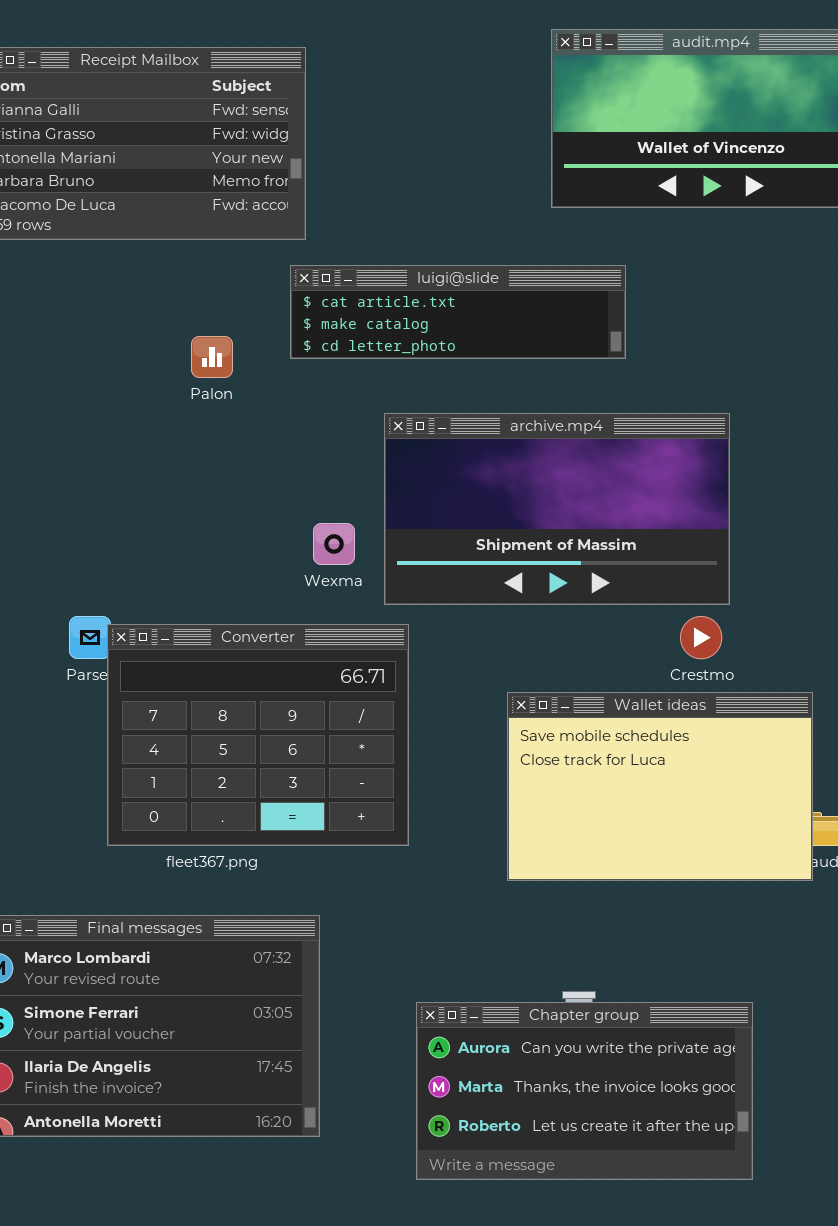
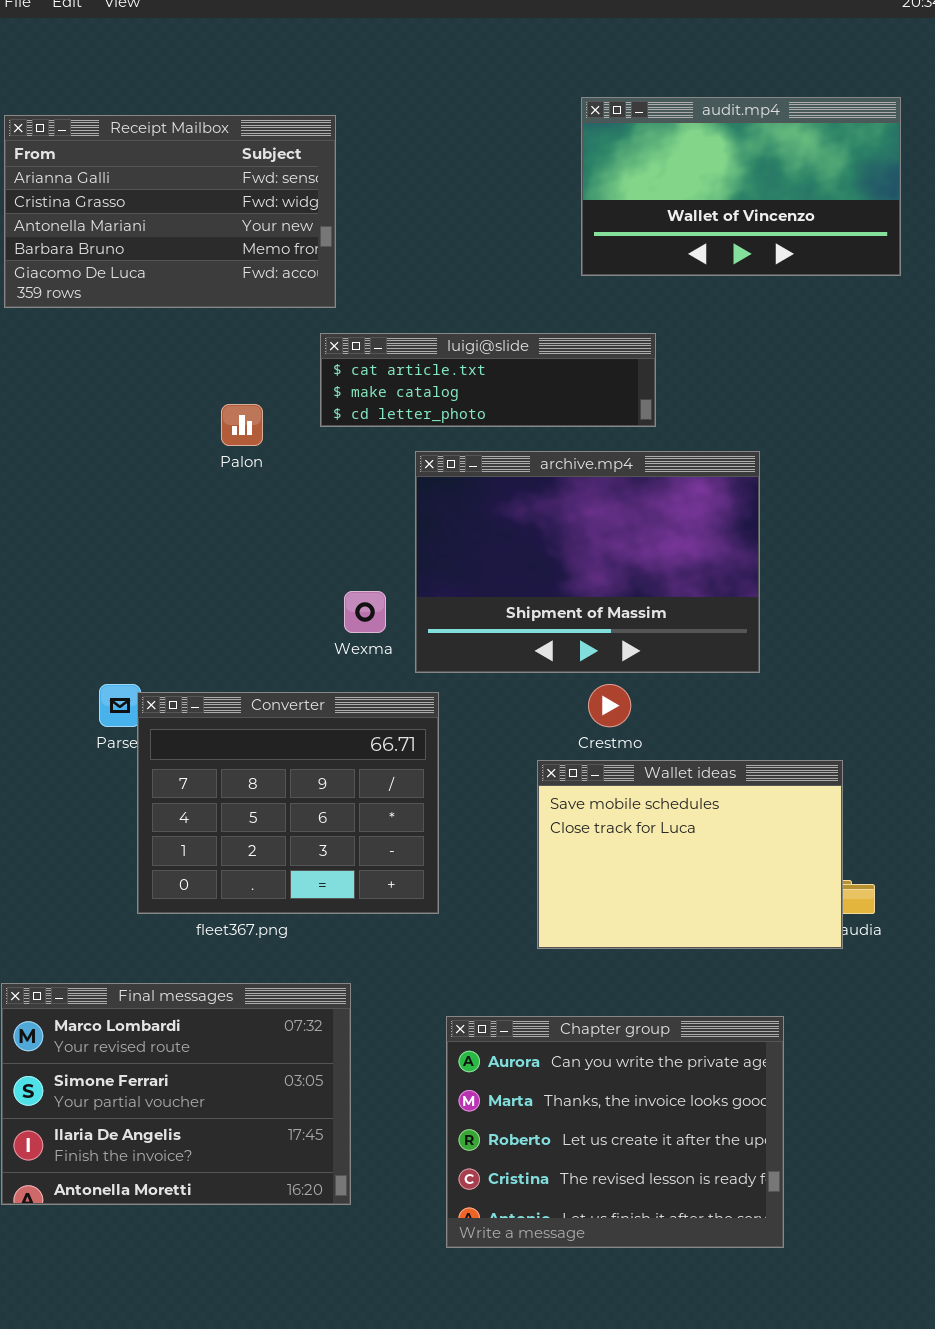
archive.mp4: [384,413,730,605] -> [415,451,760,673], resized
Crestmo: [680,616,722,659] -> [588,684,631,727], moved
Chapter group: [416,1002,753,1180] -> [446,1016,784,1248], resized

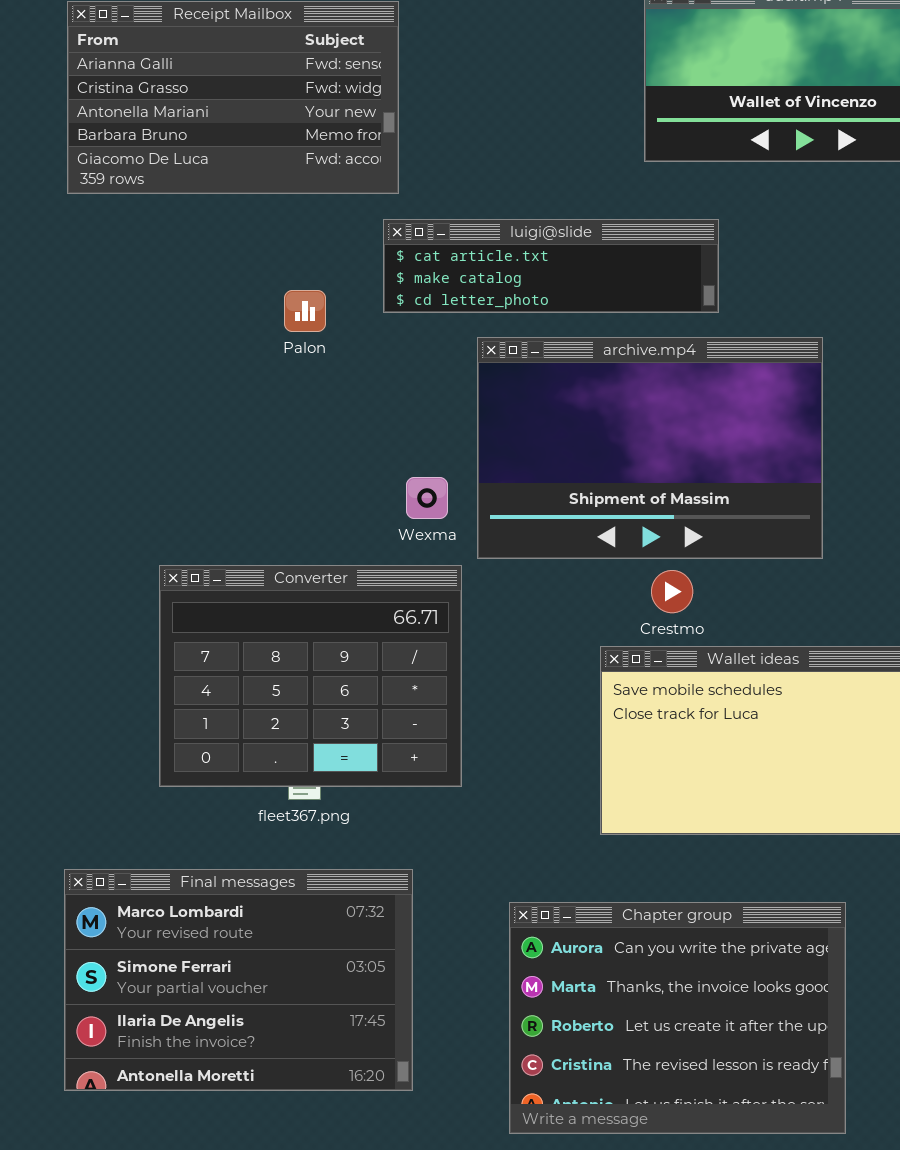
Converter: [137,692,439,914] -> [159,565,462,787], moved

